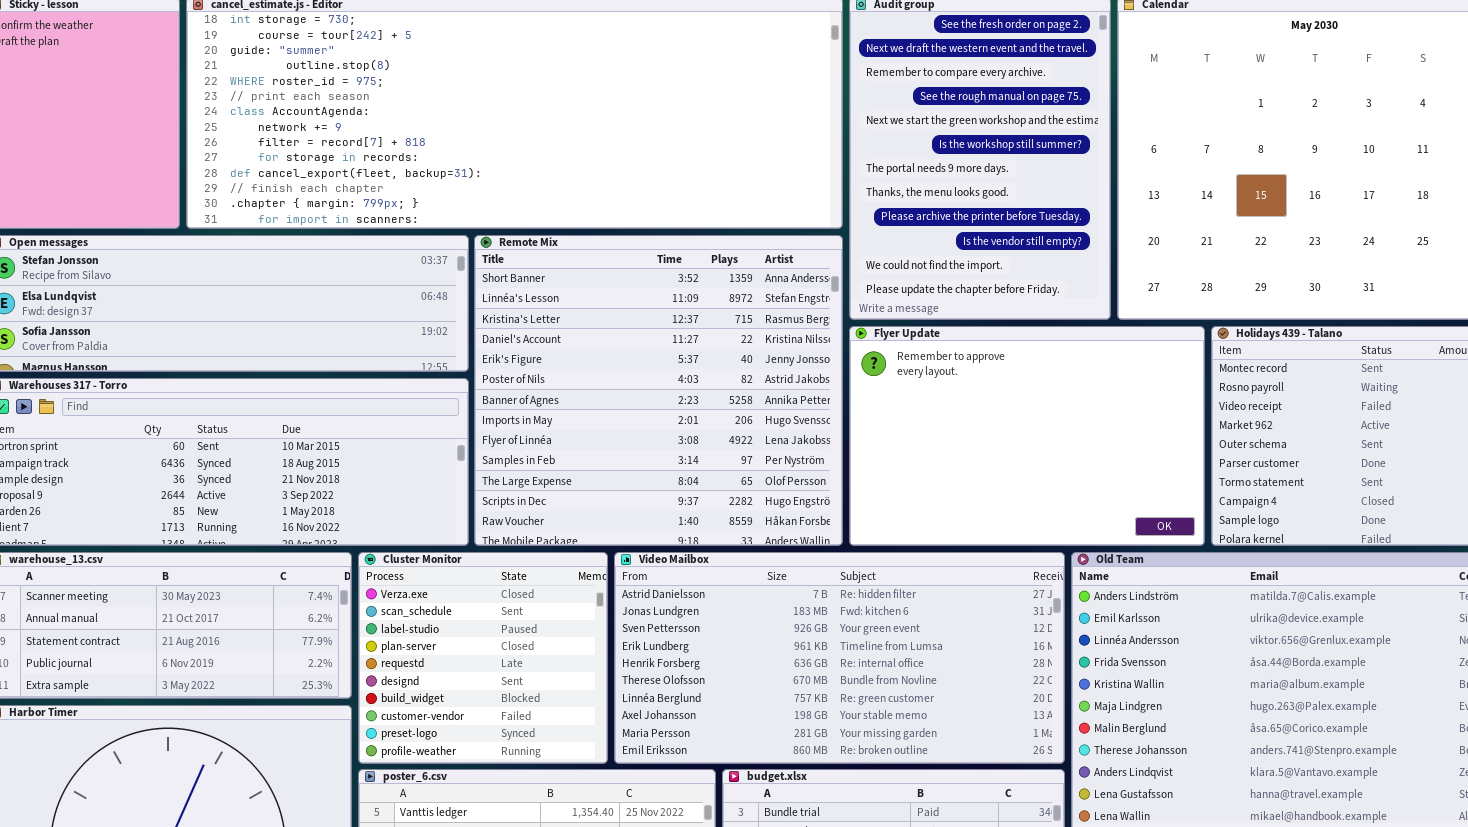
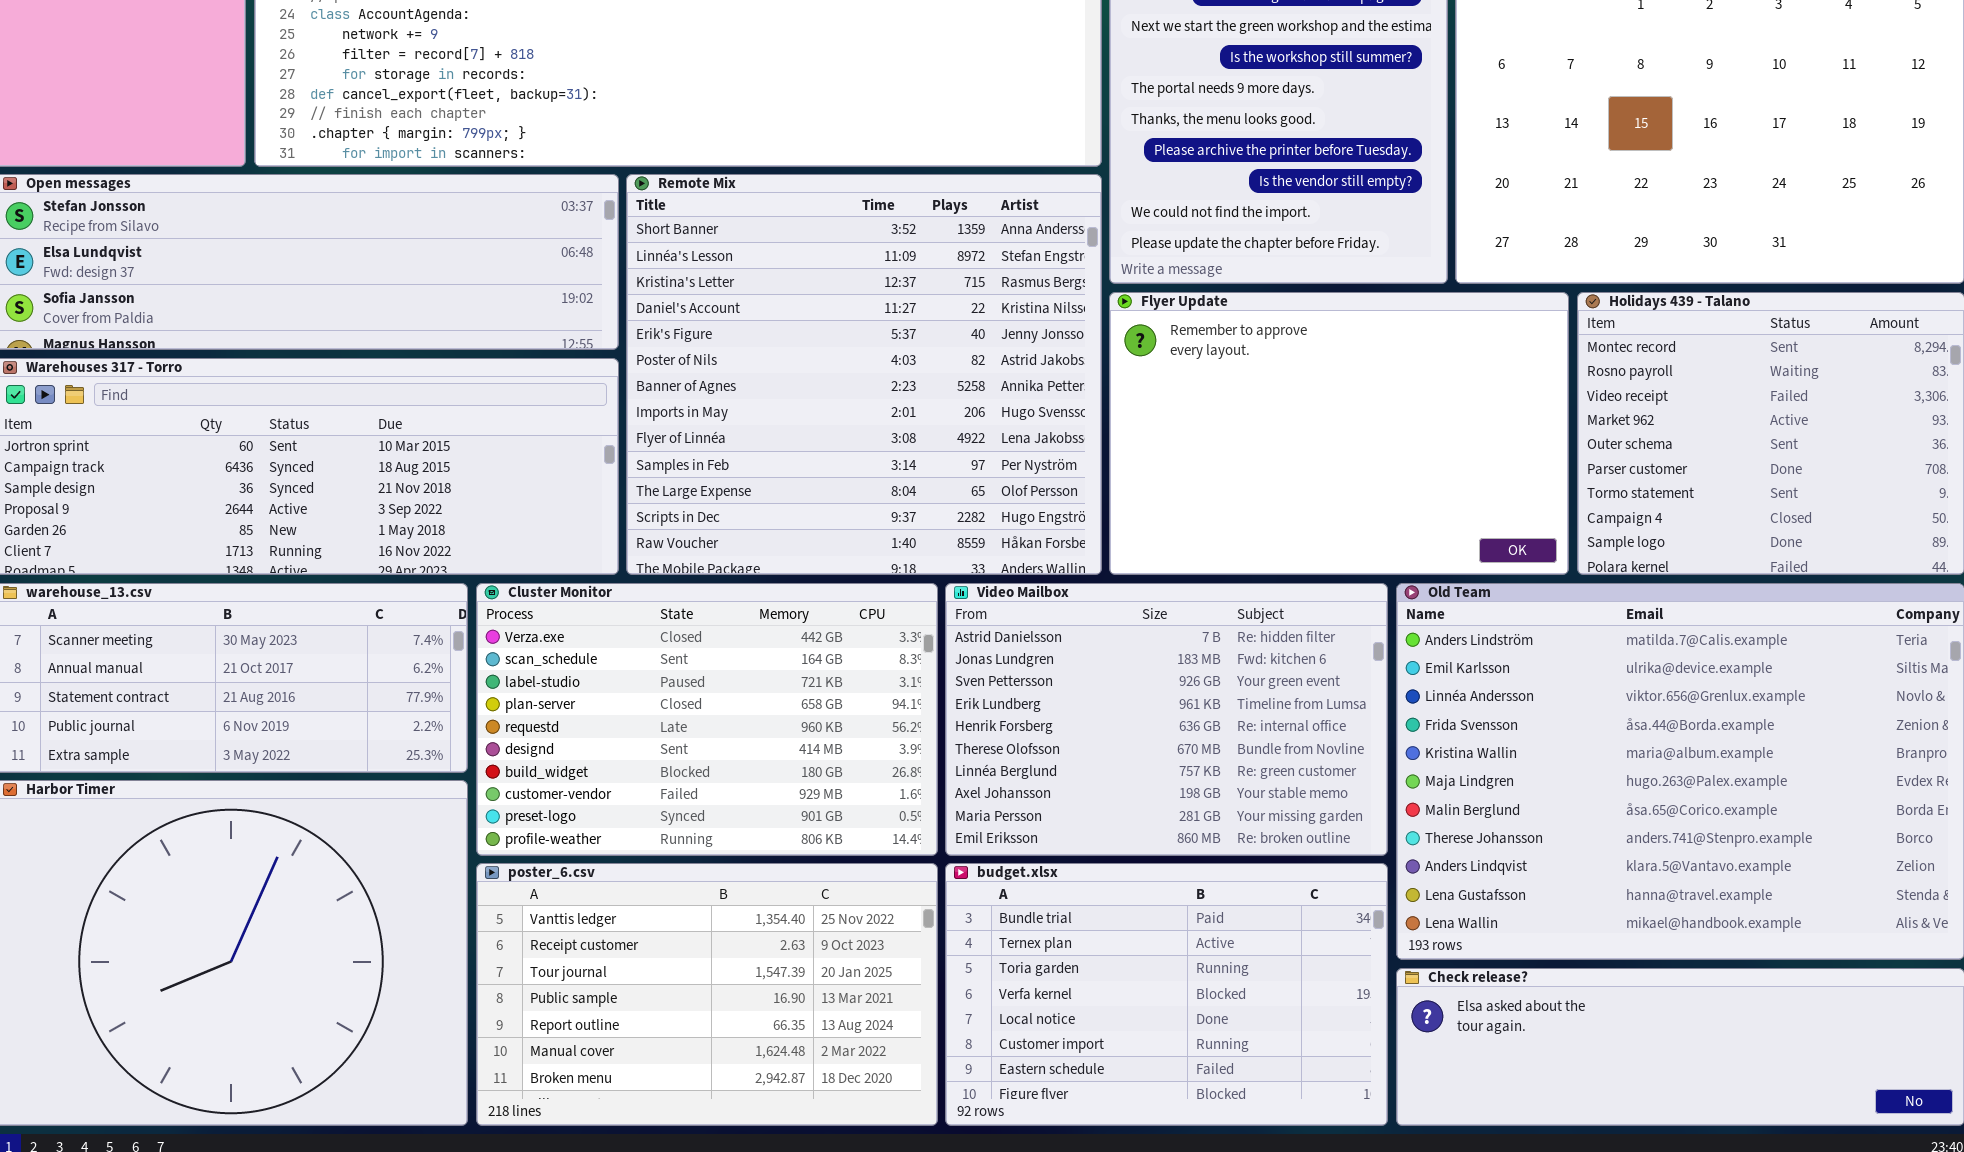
Cluster Monitor: [358,552,608,764] -> [476,583,938,856], resized
Video Mailbox: [614,552,1065,764] -> [945,583,1388,856], resized

